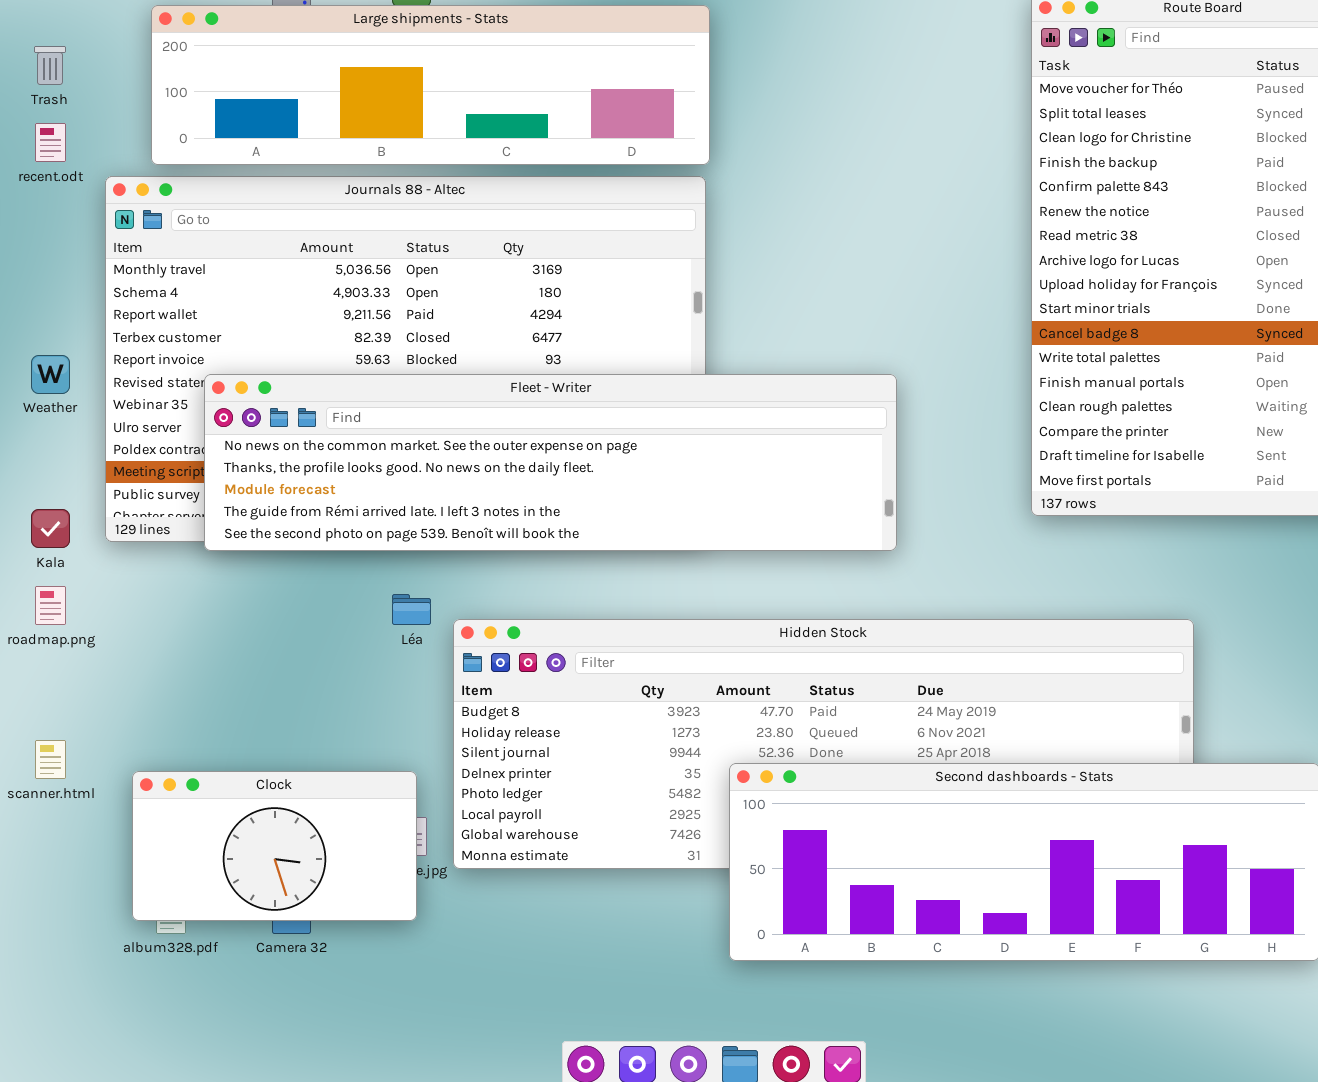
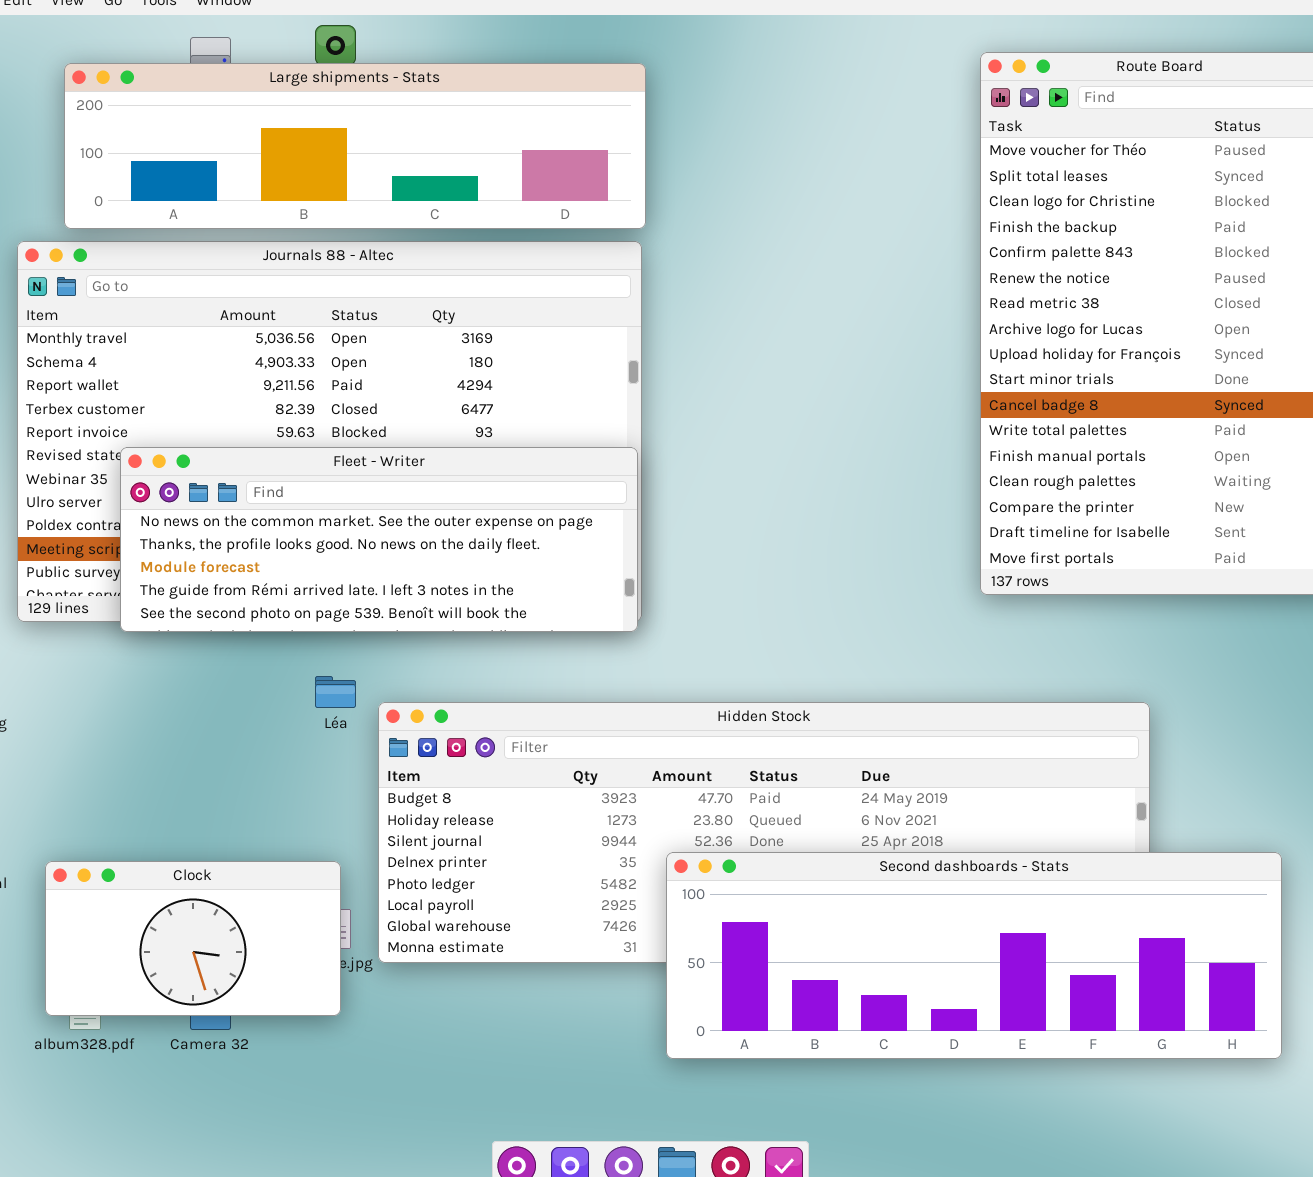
Fleet - Writer: [204,374,897,551] -> [120,447,638,632], resized

